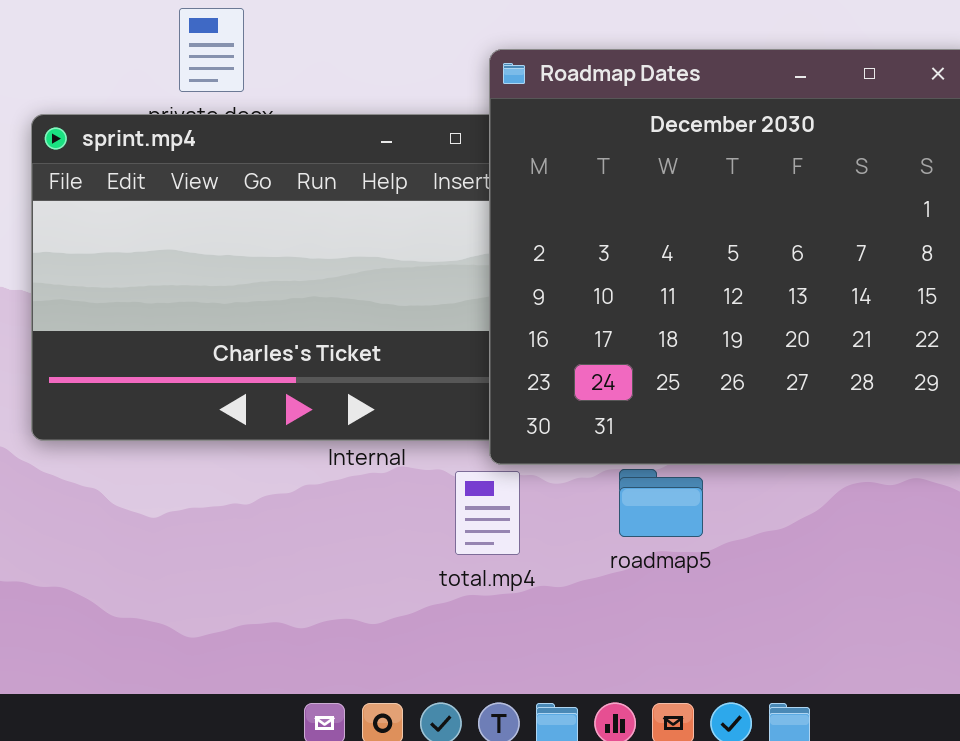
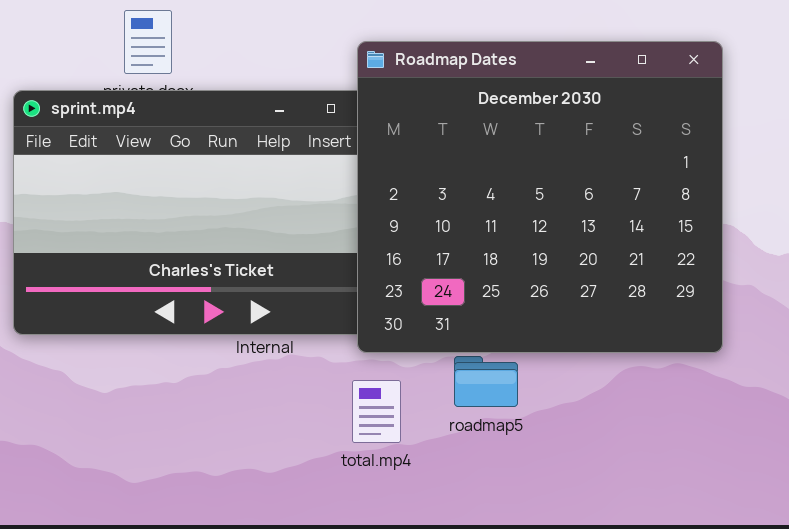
total.mp4: [455,471,520,555] -> [352,380,401,443], moved

